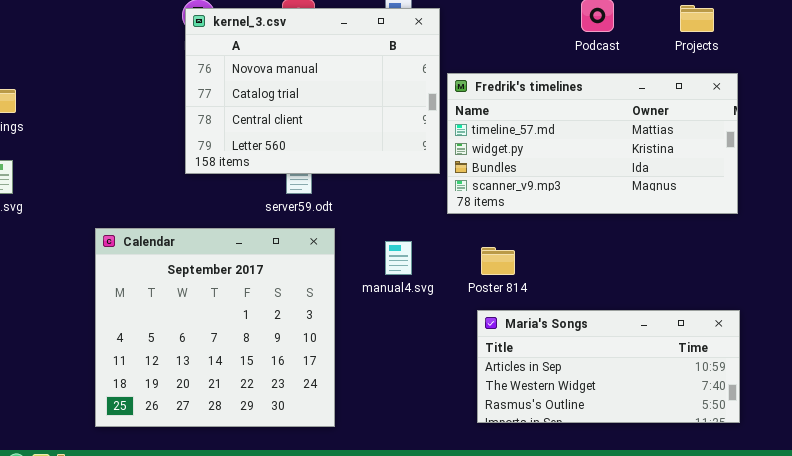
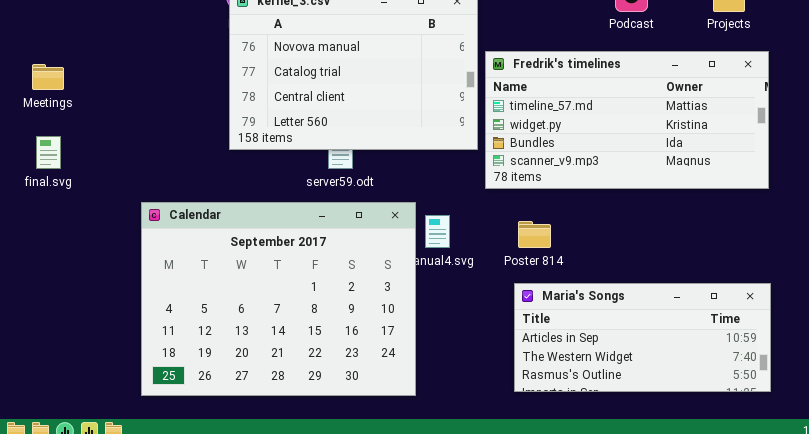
Calendar: [95,228,335,427] -> [141,202,416,396], resized

